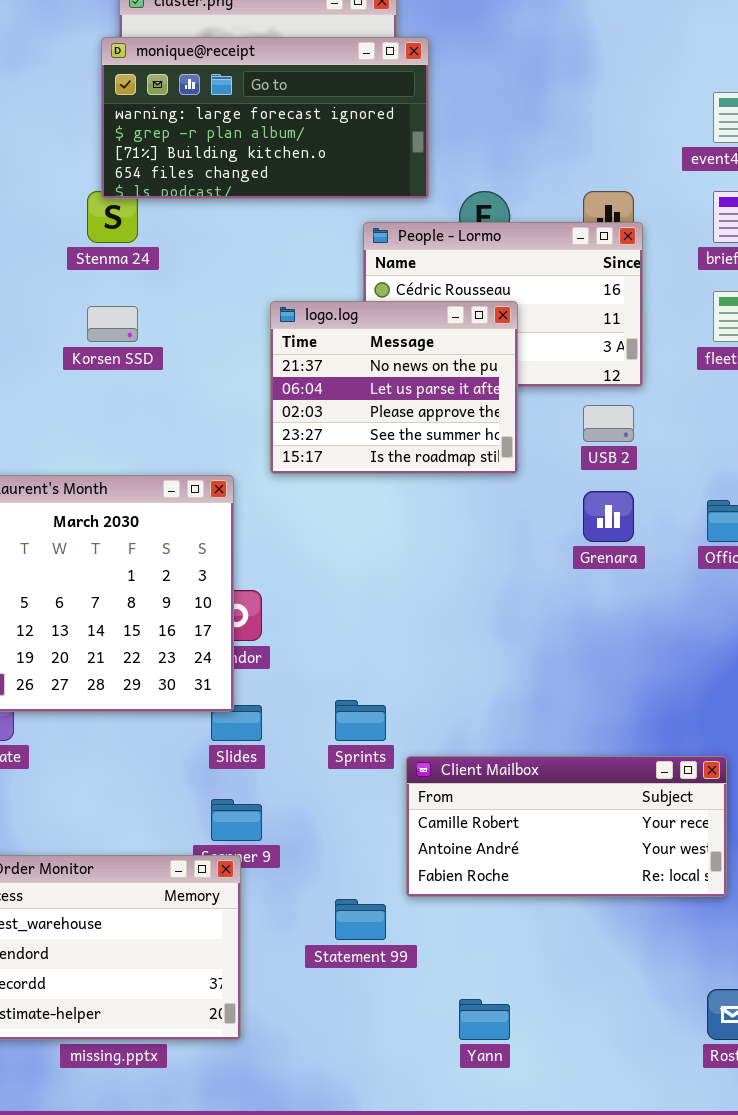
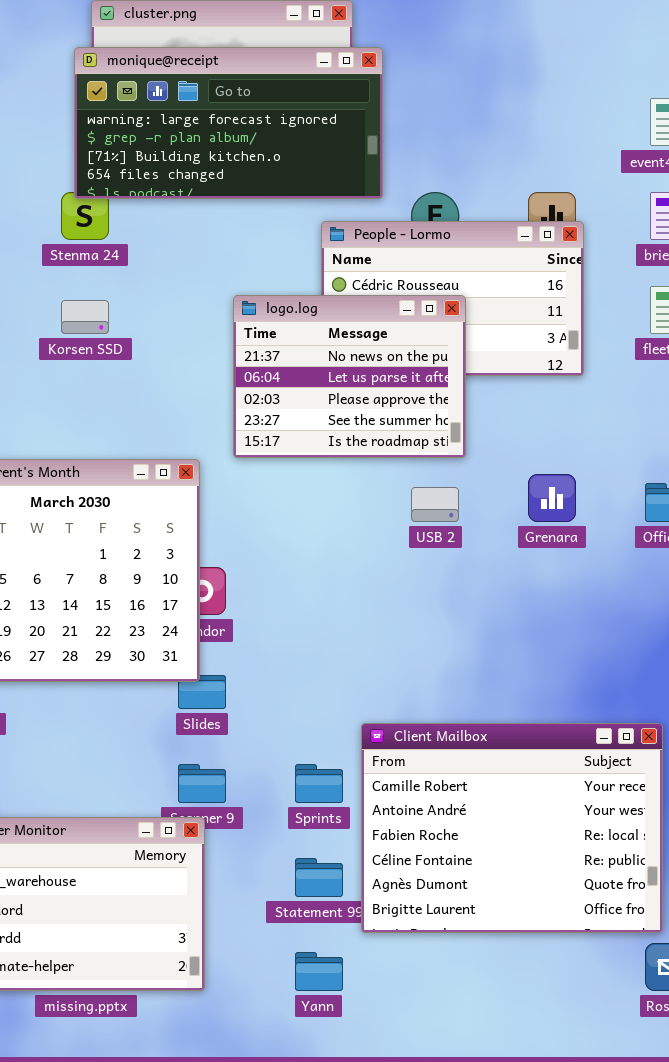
USB 2: [583,405,634,442] -> [411,487,459,522], moved
Sprints: [335,700,386,741] -> [295,764,343,803], moved
Client Mailbox: [406,756,727,897] -> [361,723,663,933], resized
Yann: [459,999,510,1040] -> [295,952,343,991], moved

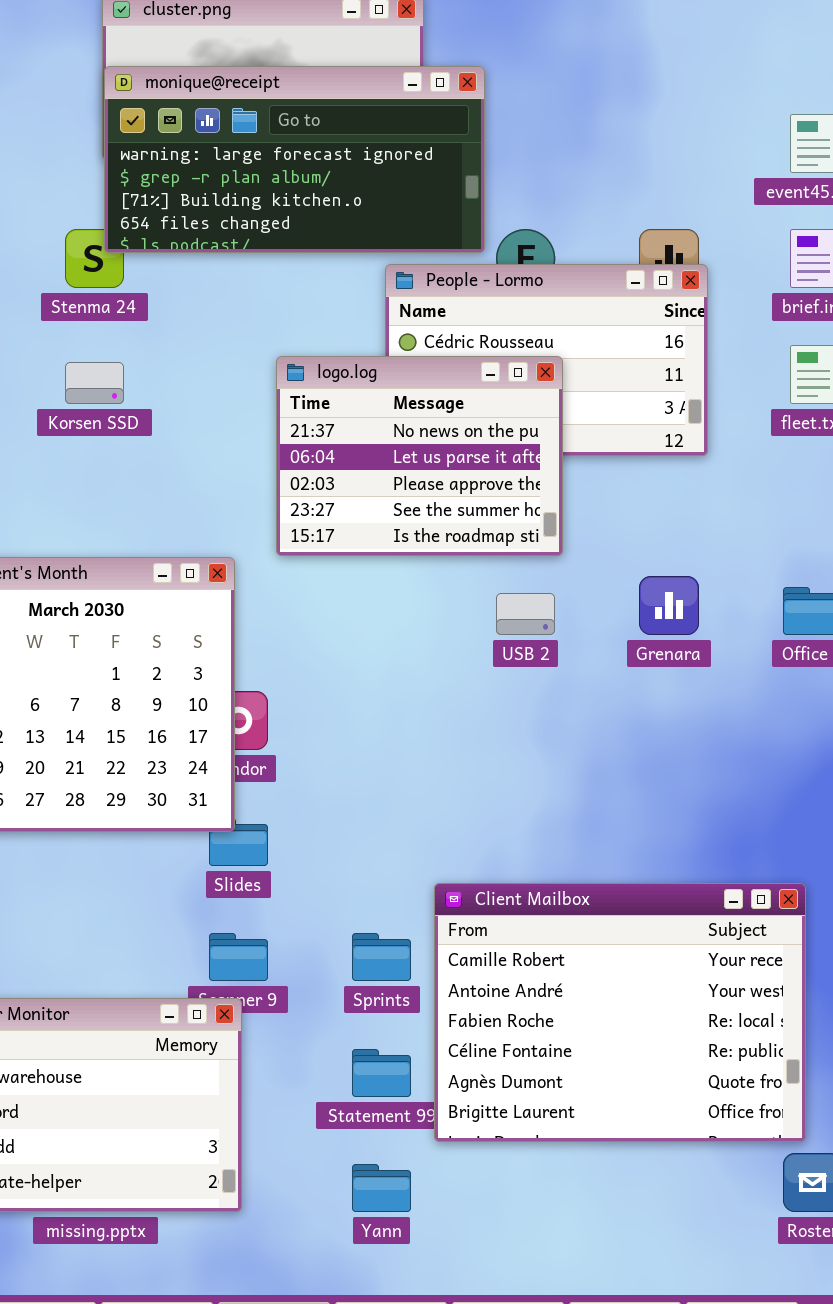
monique@receipt: [74,47,383,199] -> [104,66,485,253], moved

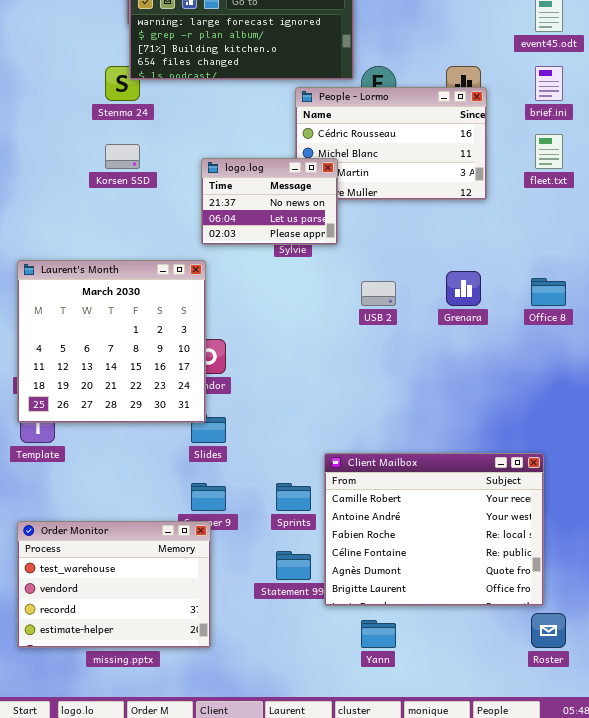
logo.log: [276,356,563,556] -> [201,158,338,245], moved, resized
Yann: [352,1164,411,1212] -> [361,620,396,648], moved

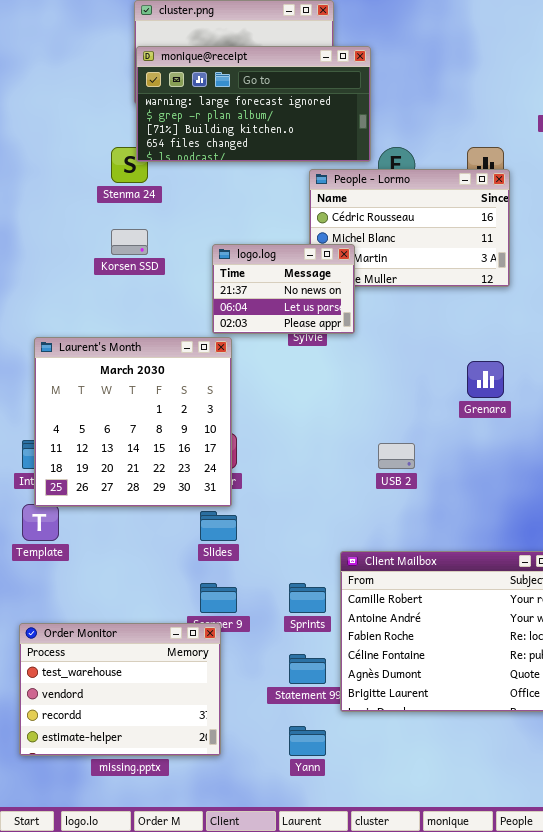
Laurent's Month: [17,260,206,423] -> [34,337,232,507], moved
USB 2: [361,281,396,306] -> [378,443,415,469], moved
Yann: [361,620,396,648] -> [289,726,326,756], moved

